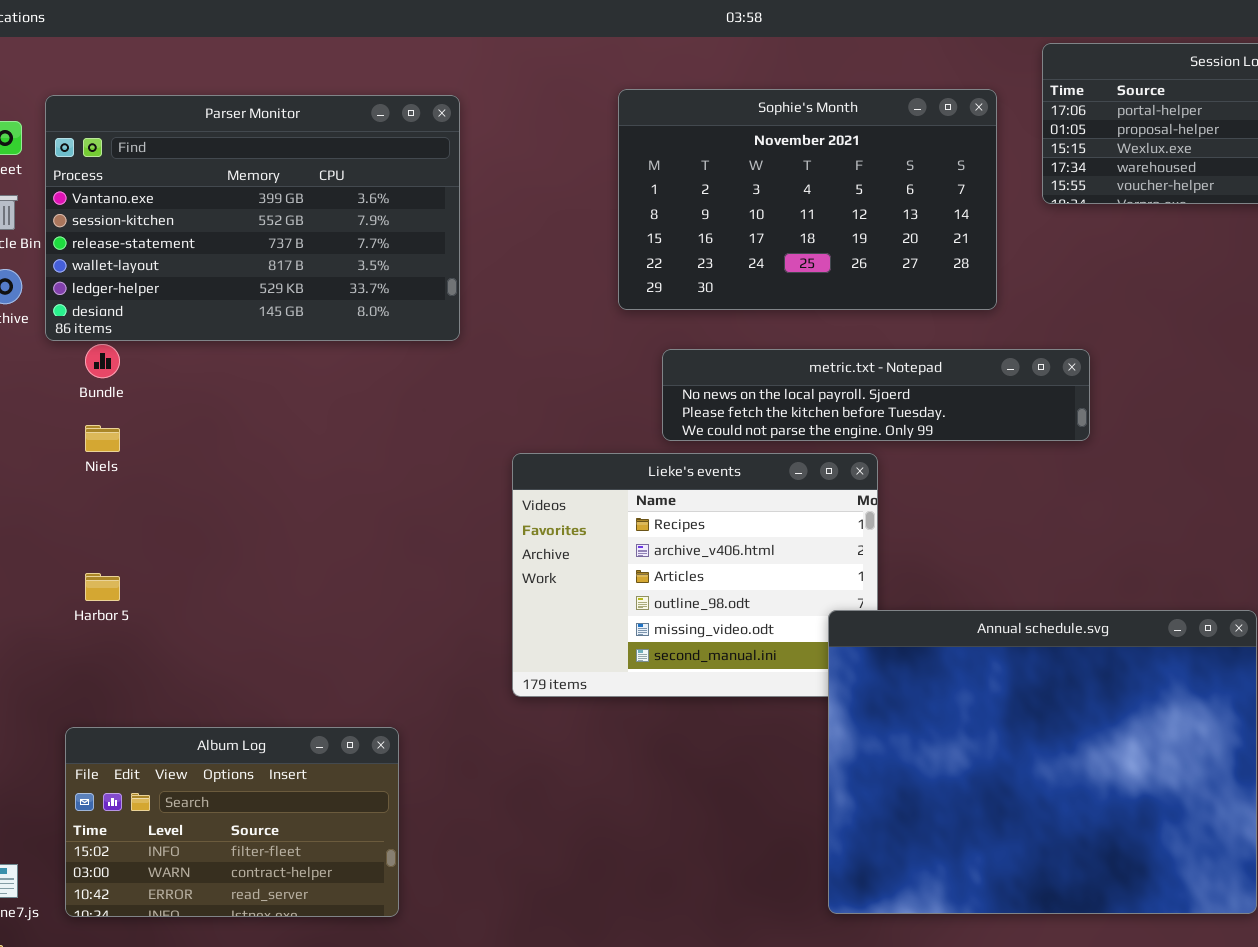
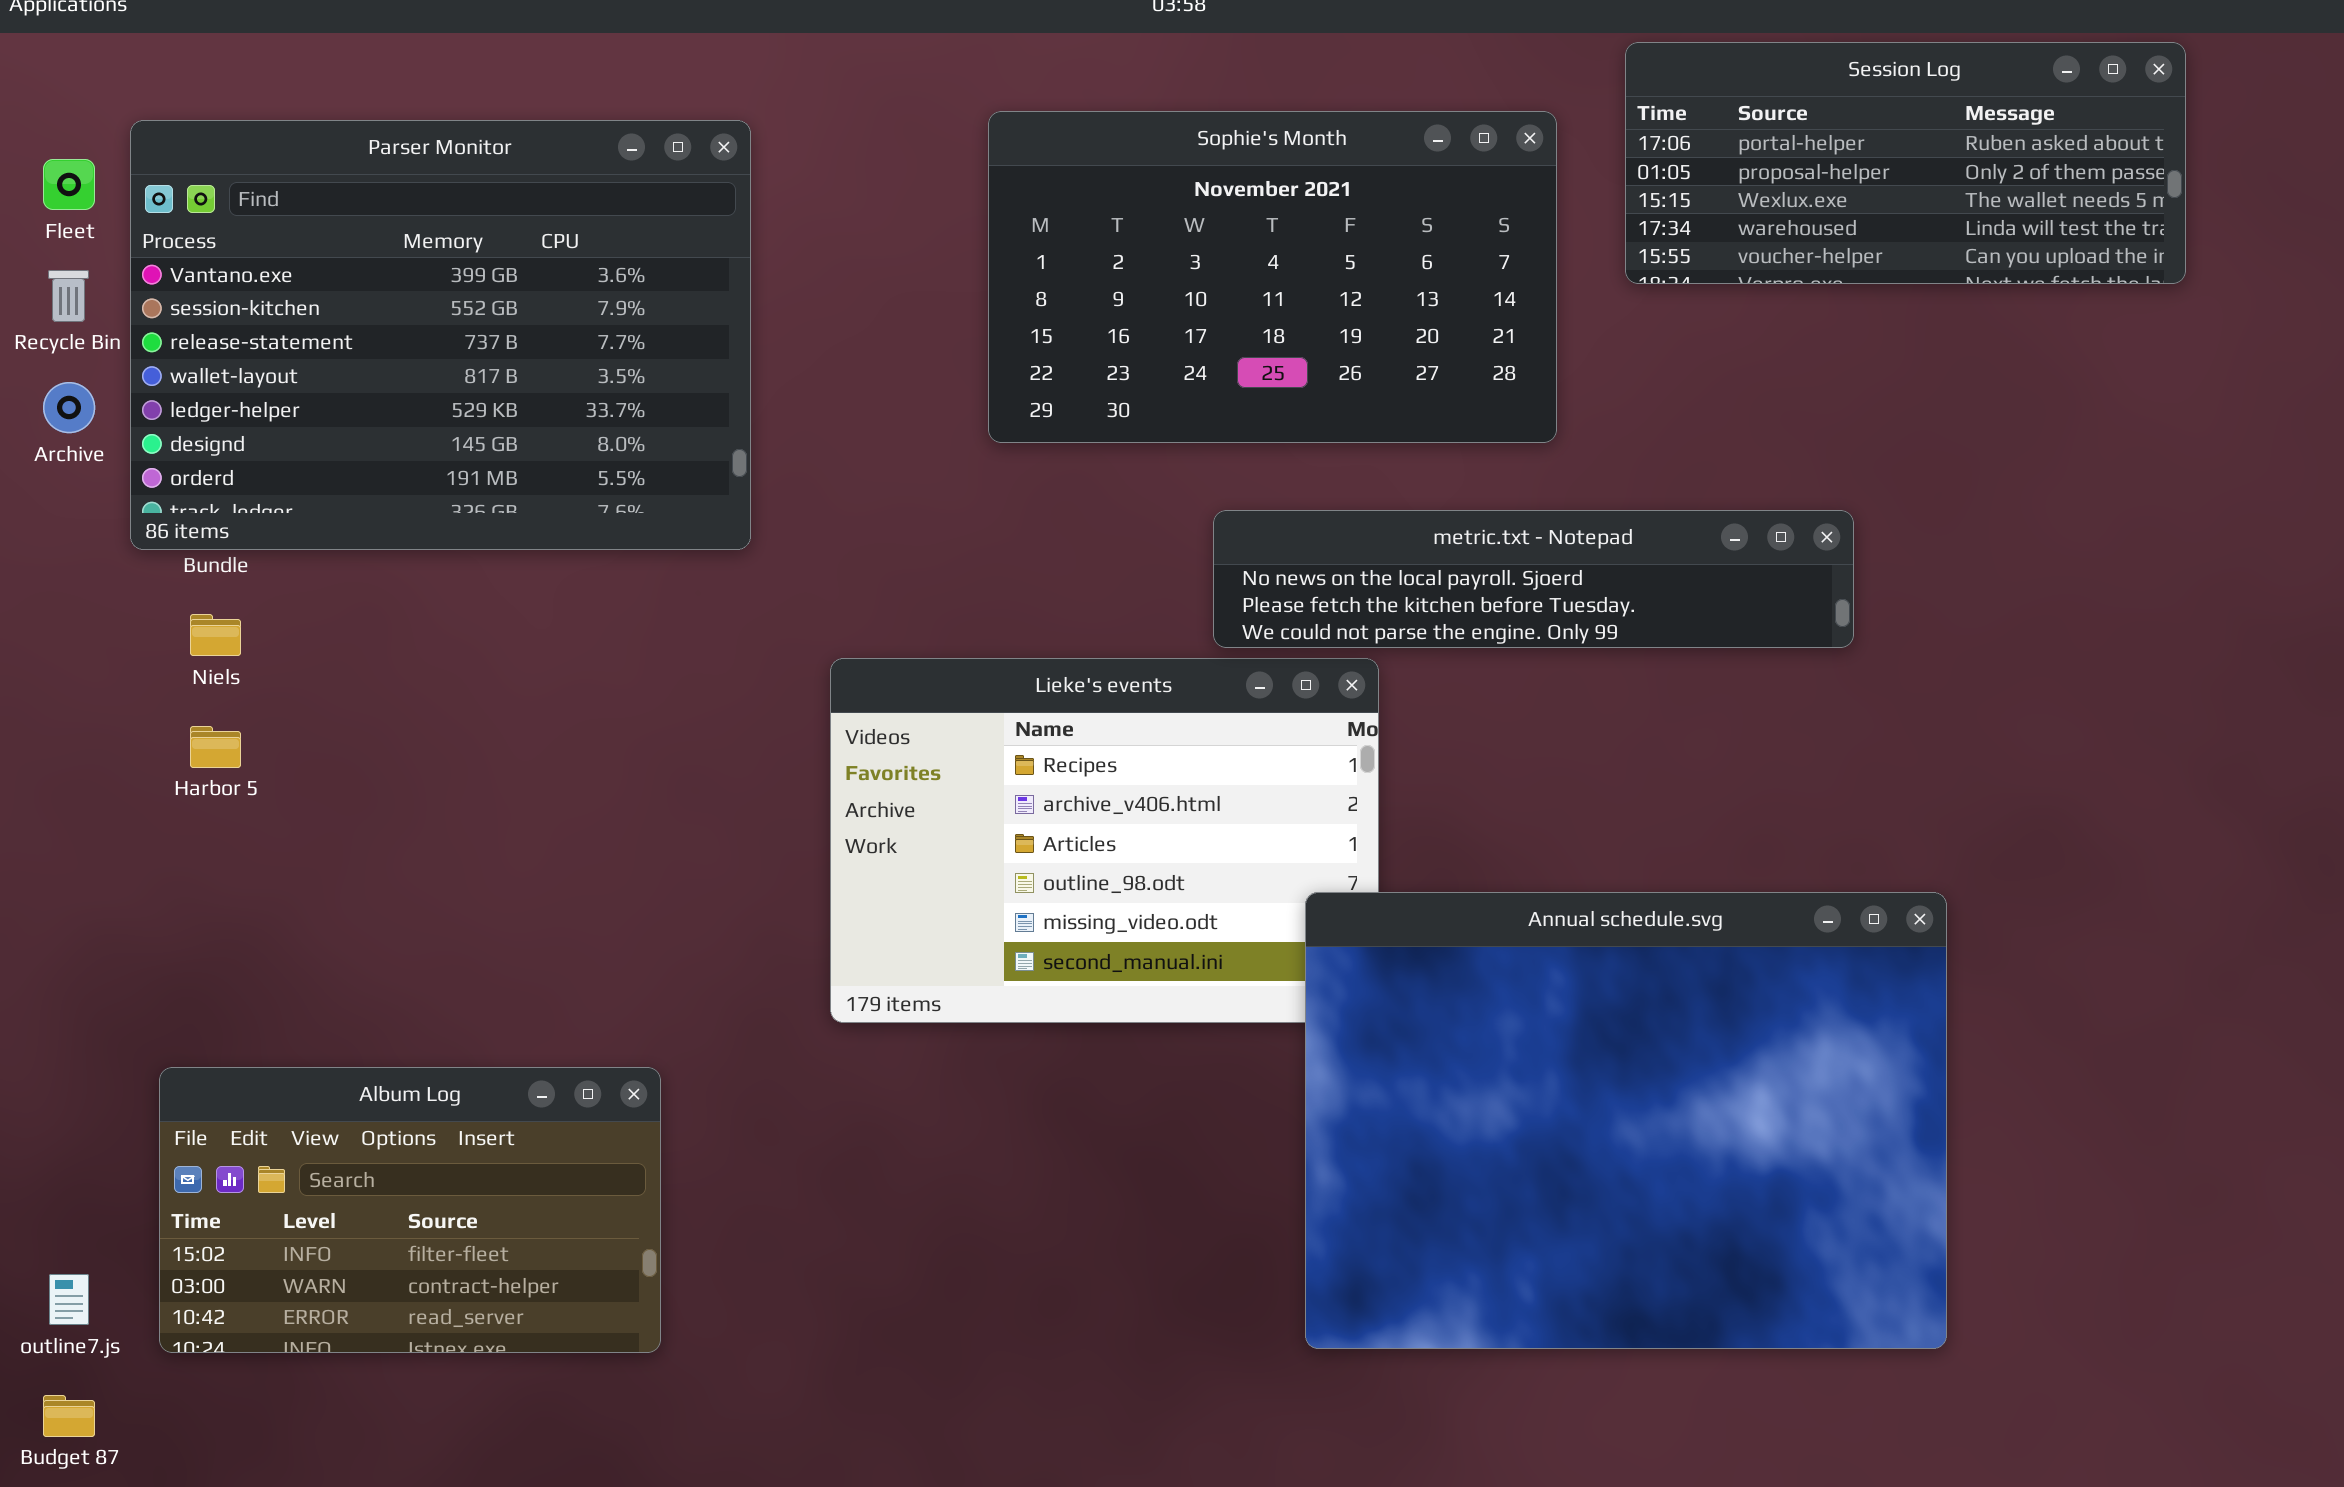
Parser Monitor: [45,95,460,341] -> [130,120,751,550], resized
metric.txt - Notepad: [662,349,1090,441] -> [1213,510,1854,648], moved
Harbor 5: [85,573,120,601] -> [190,726,241,768], moved

